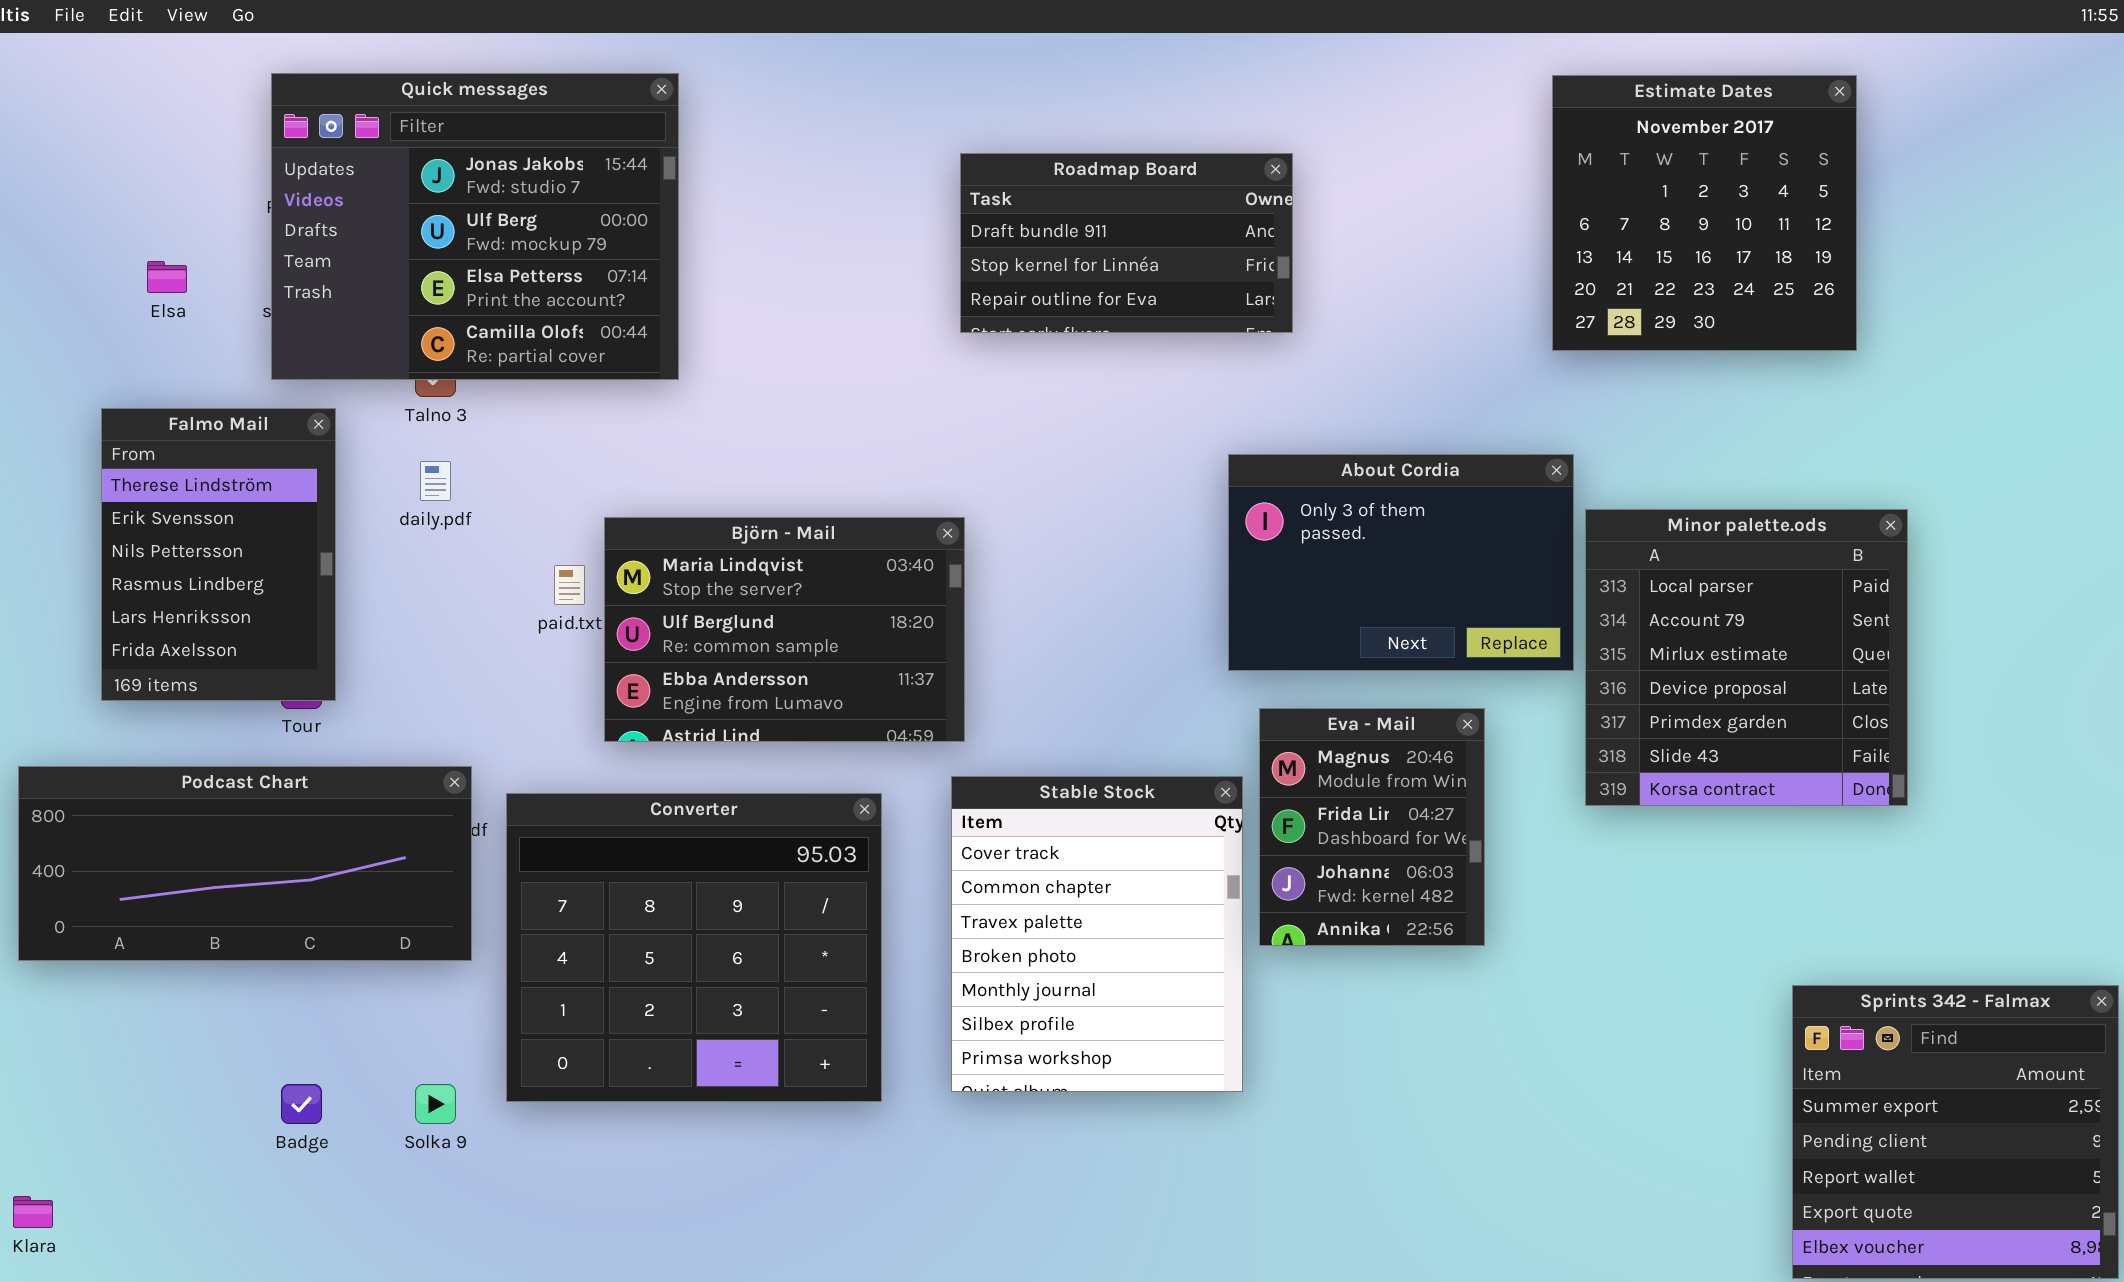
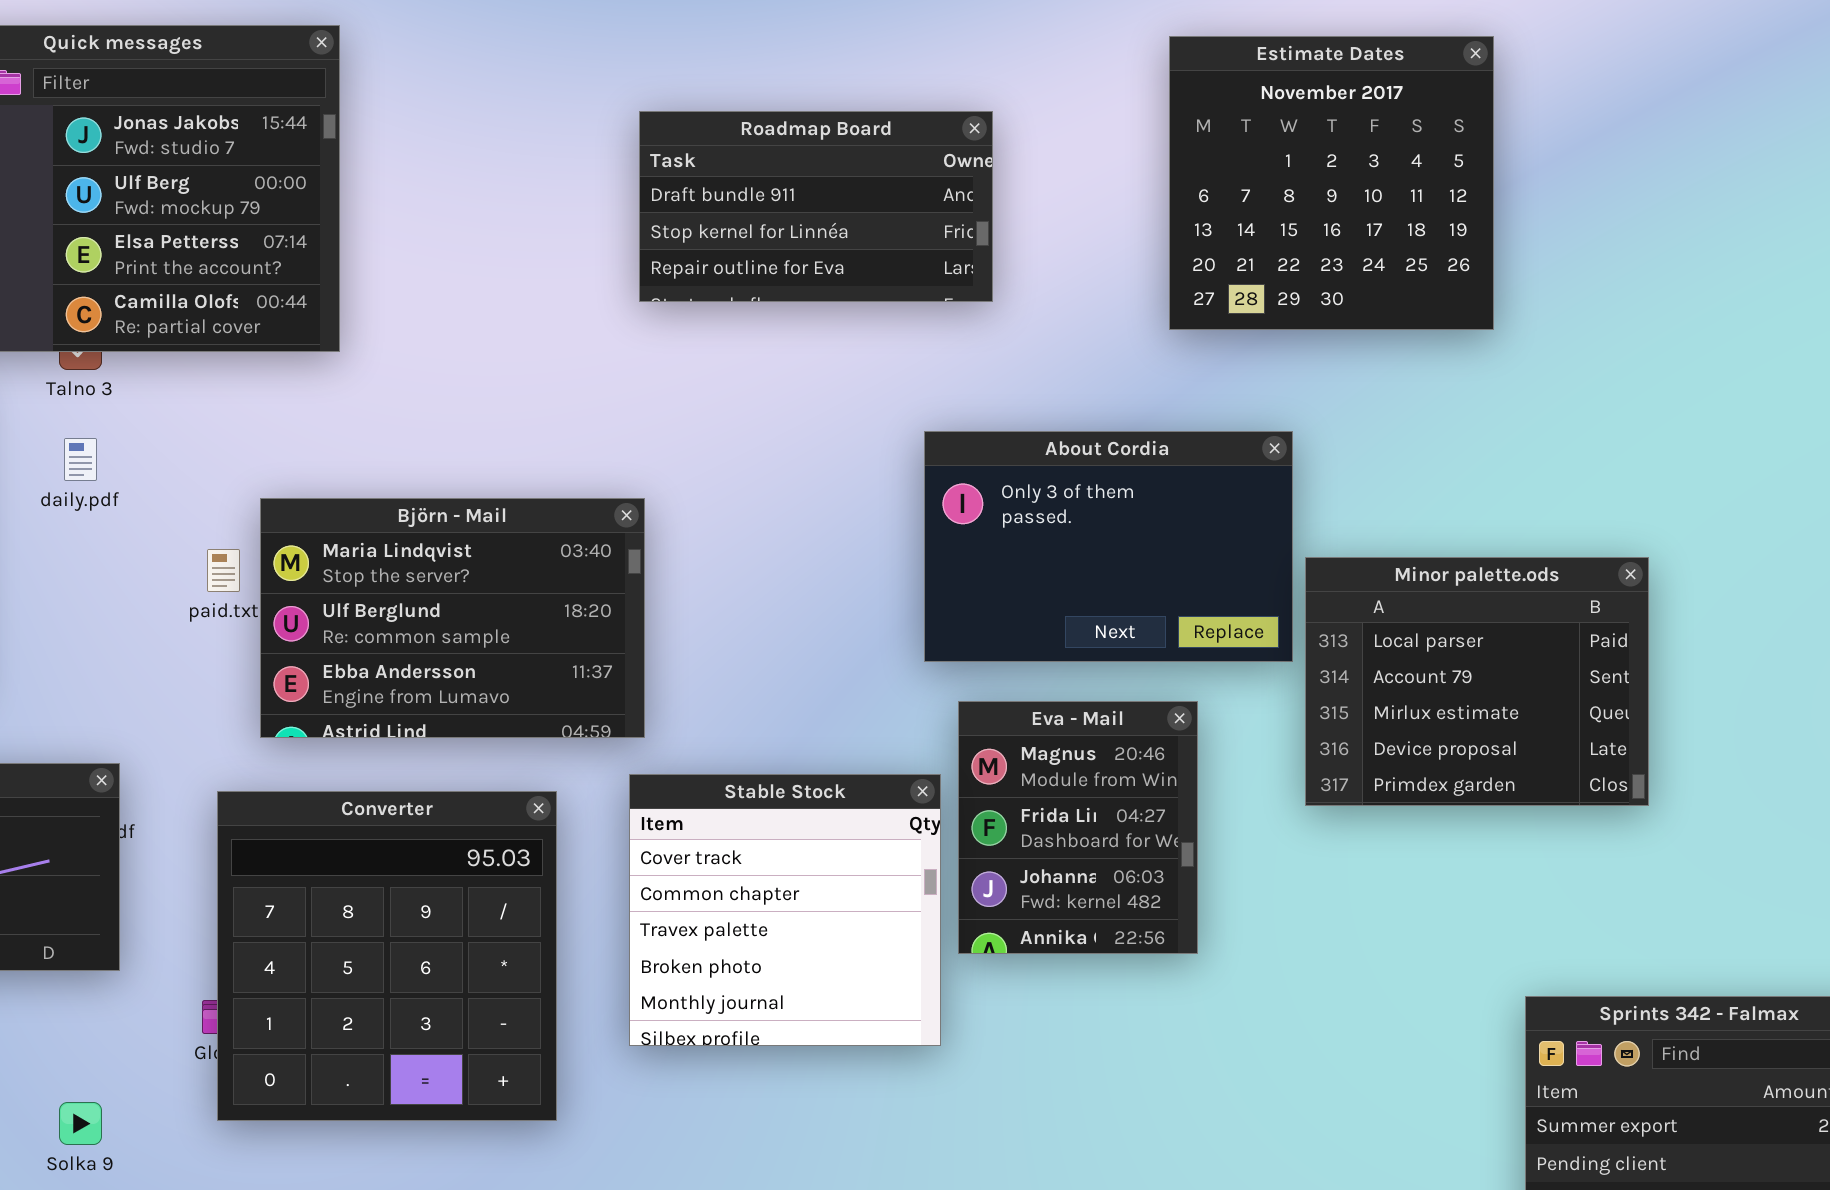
Estimate Dates: [1552,75,1857,351] -> [1169,36,1494,330], moved
Minor palette.ods: [1585,509,1908,806] -> [1305,557,1649,806], resized
Stable Stock: [951,776,1243,1092] -> [629,774,941,1046], resized
Converter: [506,793,882,1102] -> [217,791,557,1121], resized

